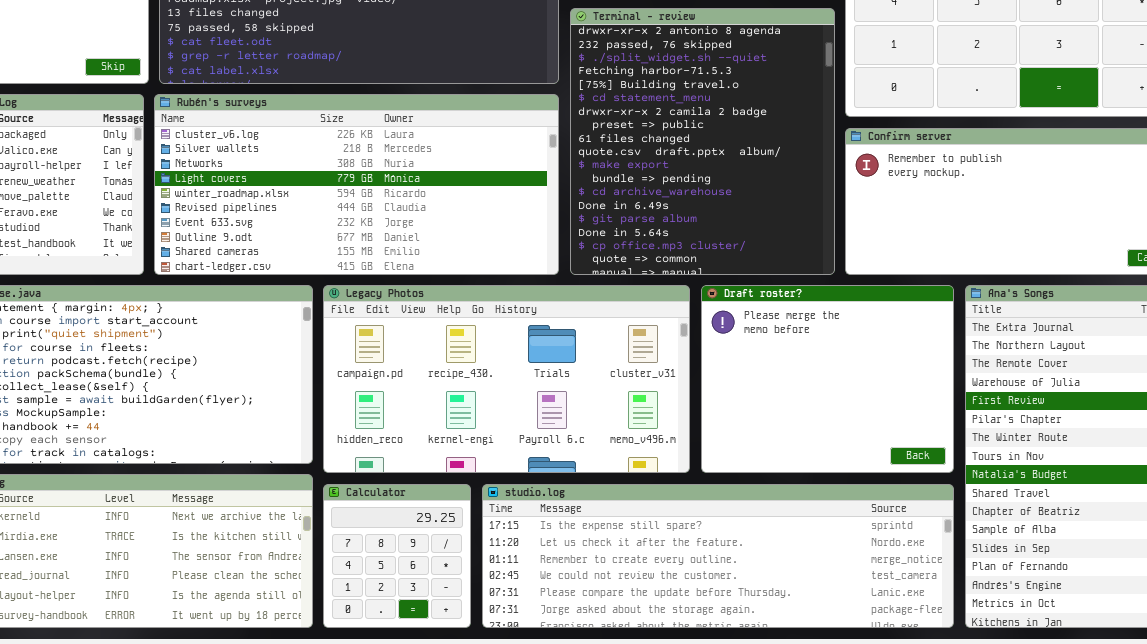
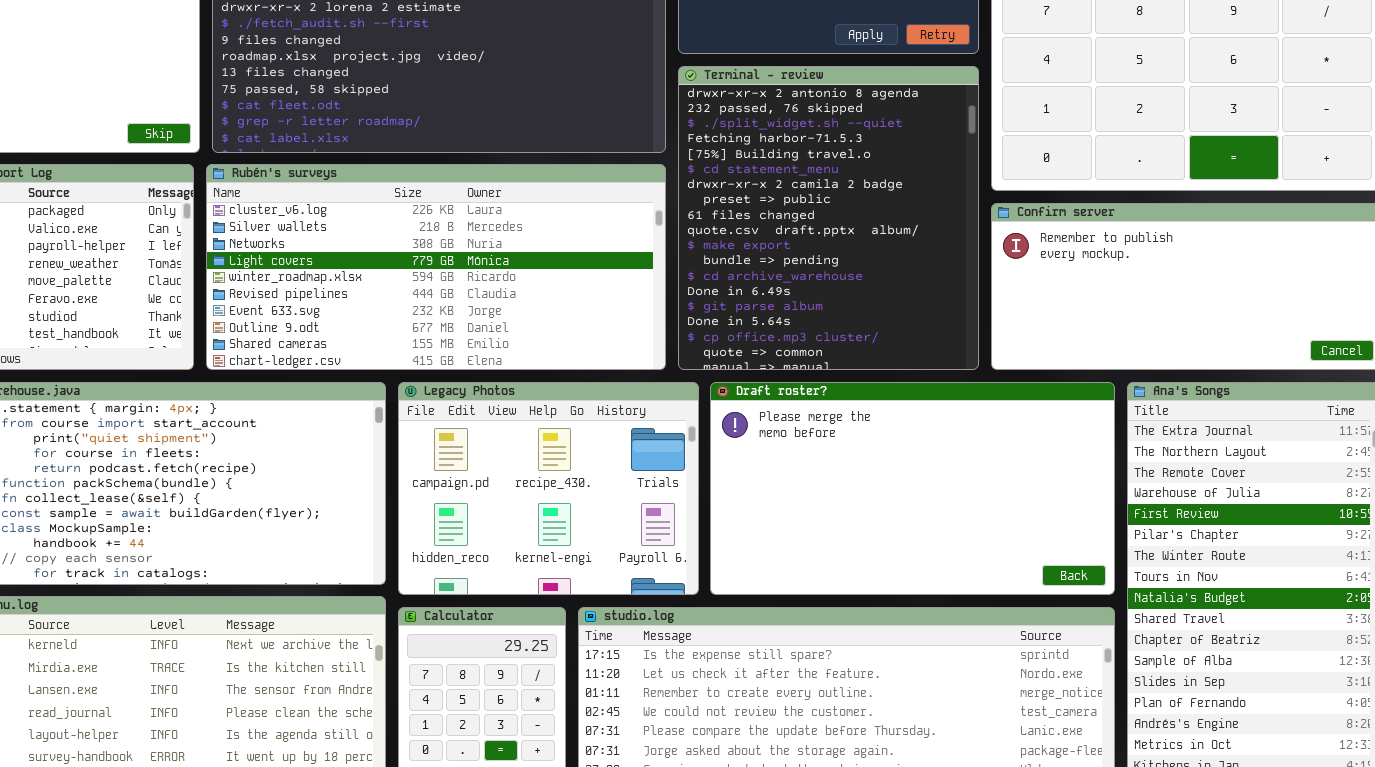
Legacy Photos: [323,285,690,473] -> [398,382,699,595], resized
Draft roster?: [701,285,954,473] -> [710,382,1115,595], resized

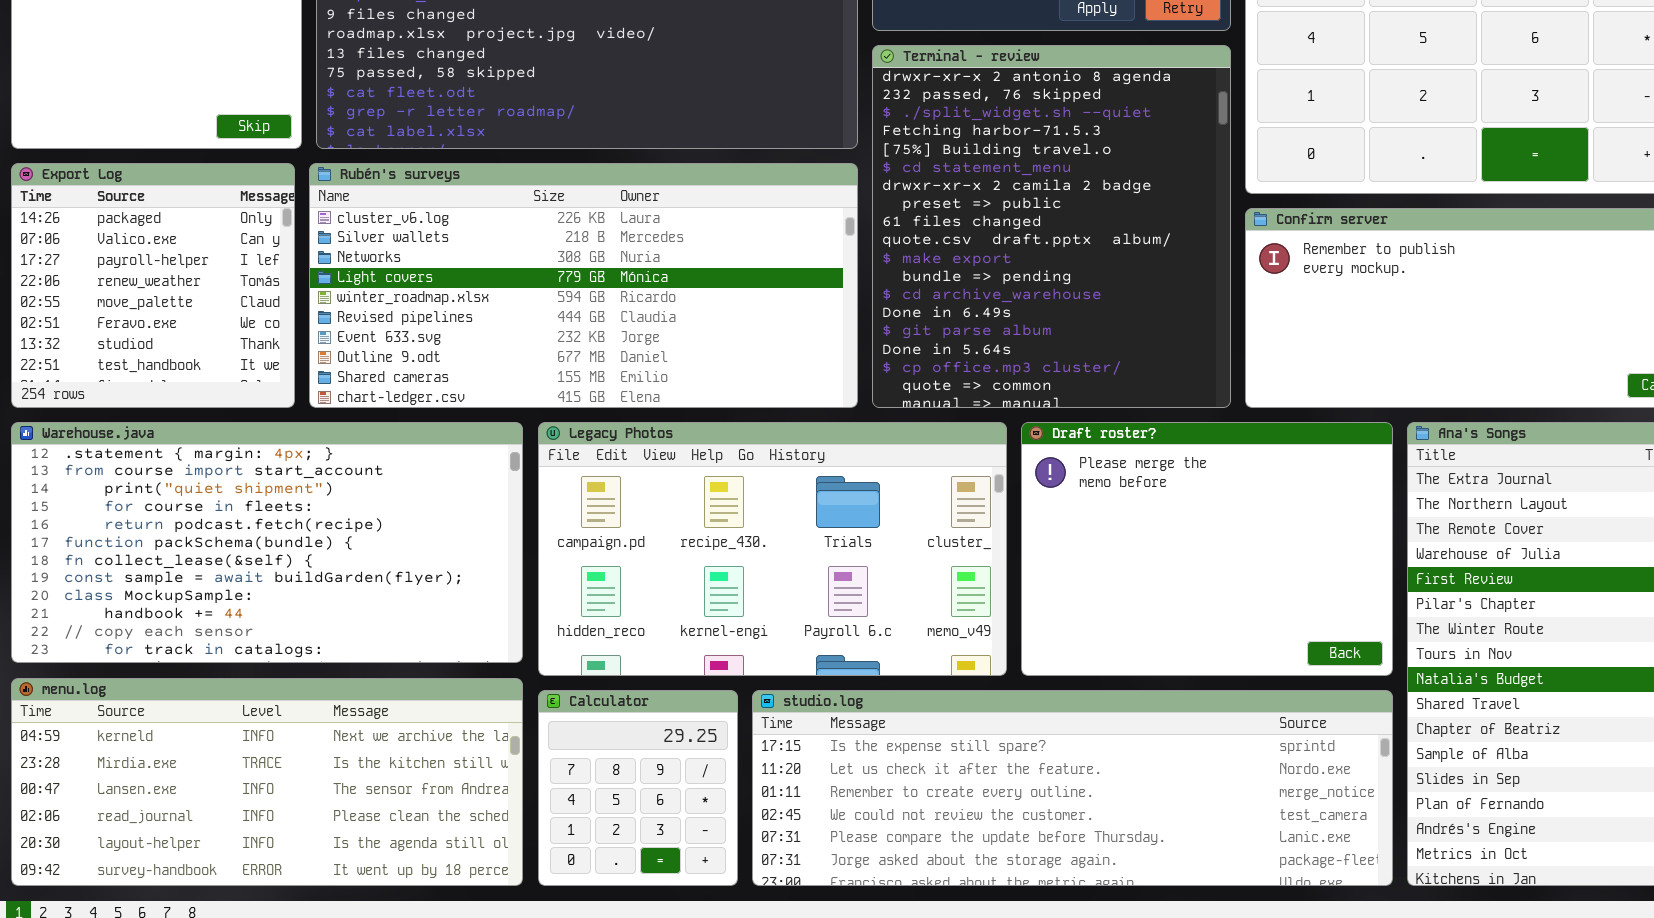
Legacy Photos: [398,382,699,595] -> [538,422,1007,676], resized
Draft roster?: [710,382,1115,595] -> [1021,422,1393,676], resized

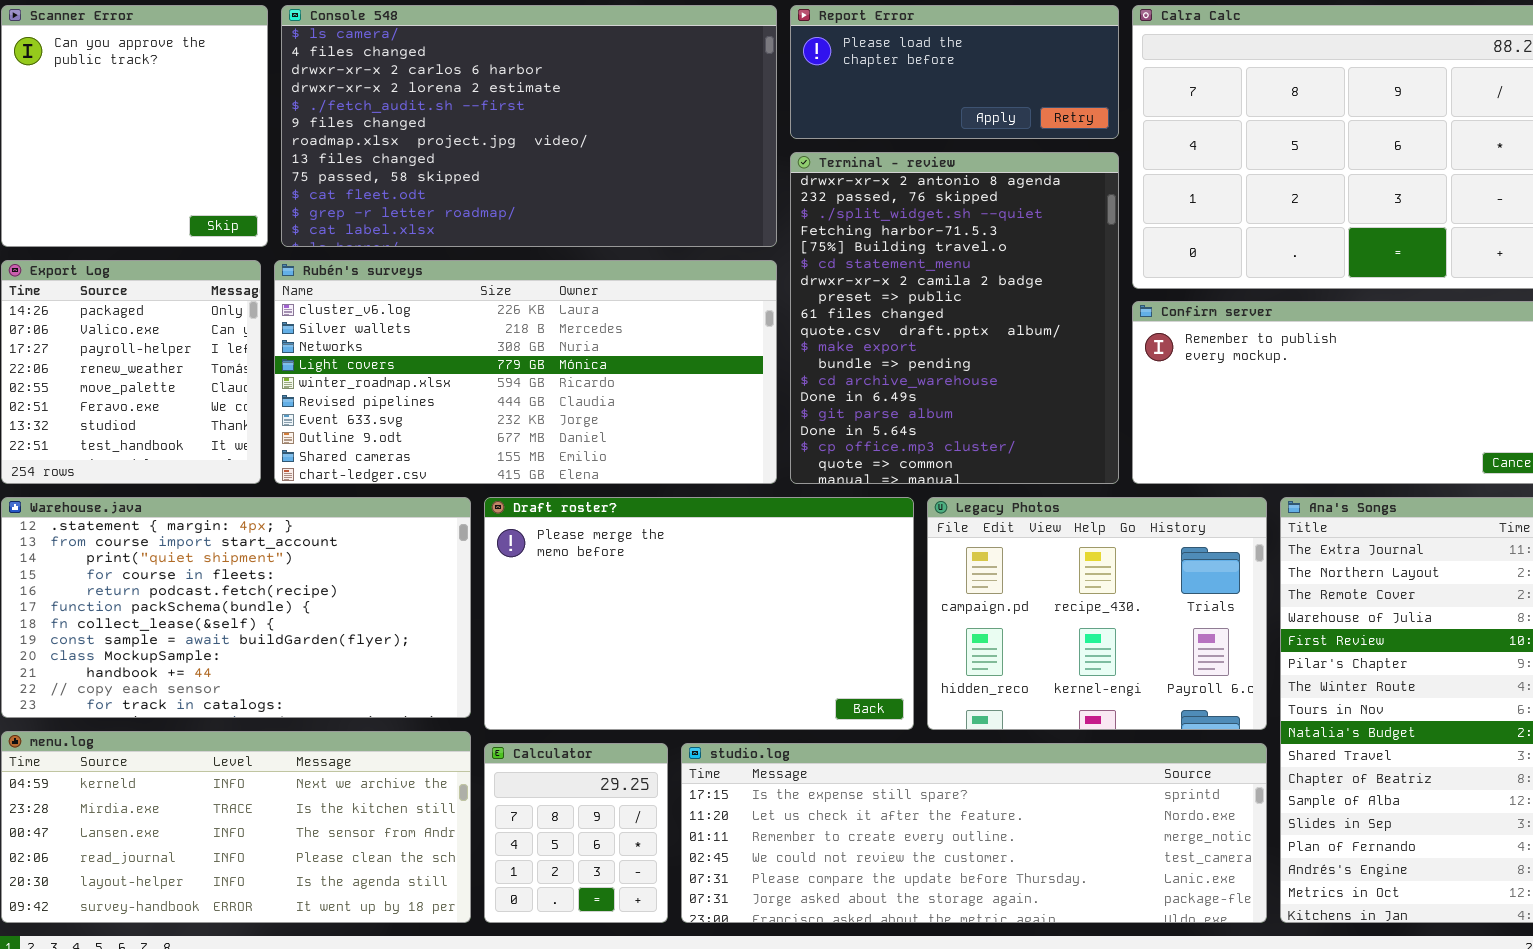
Legacy Photos: [538,422,1007,676] -> [927,497,1267,730], moved, resized
Draft roster?: [1021,422,1393,676] -> [484,497,914,730], moved, resized

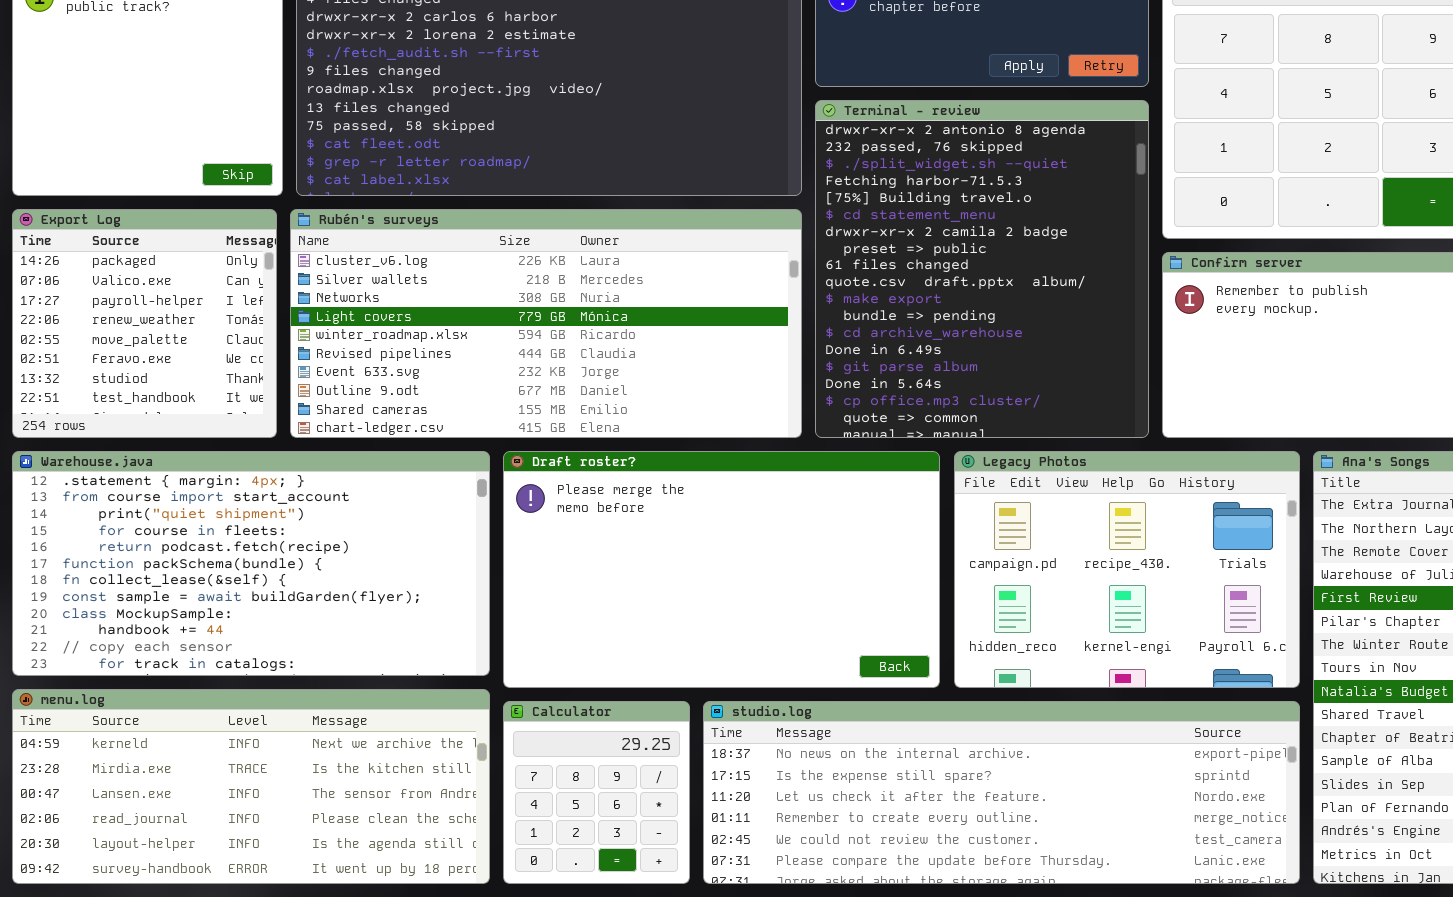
studio.log: [681,743,1267,923] -> [703,701,1300,884], scrolled up 1 row

